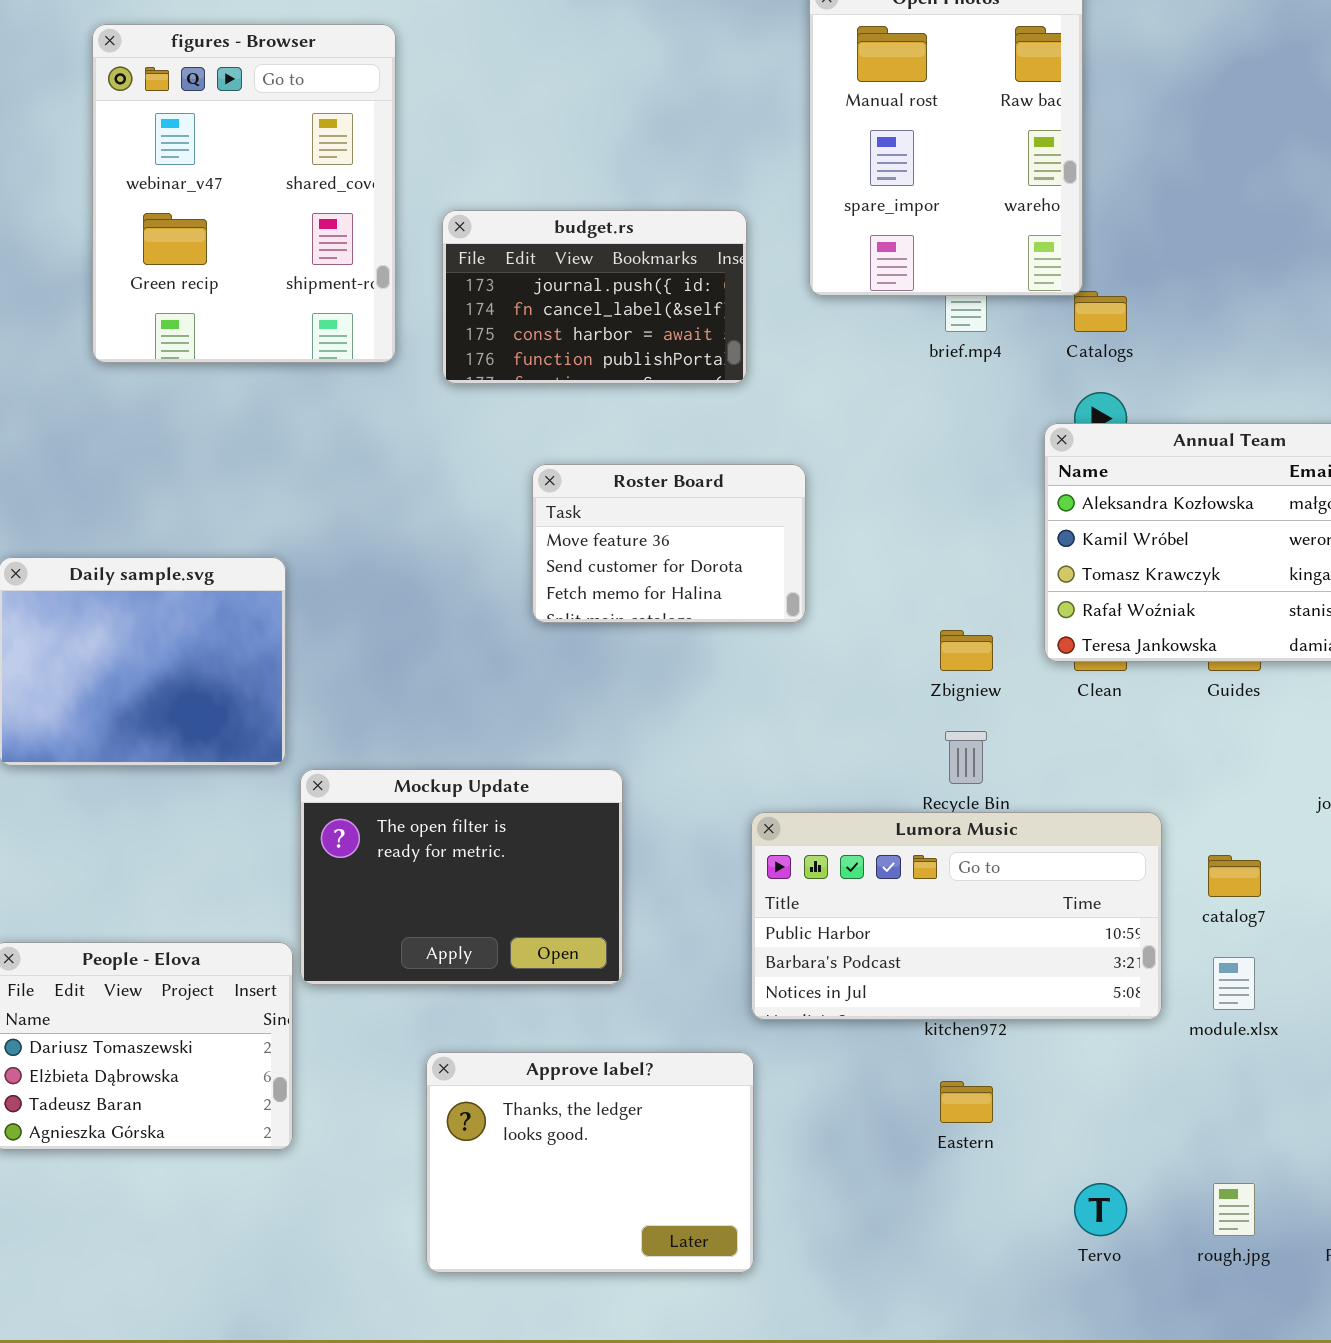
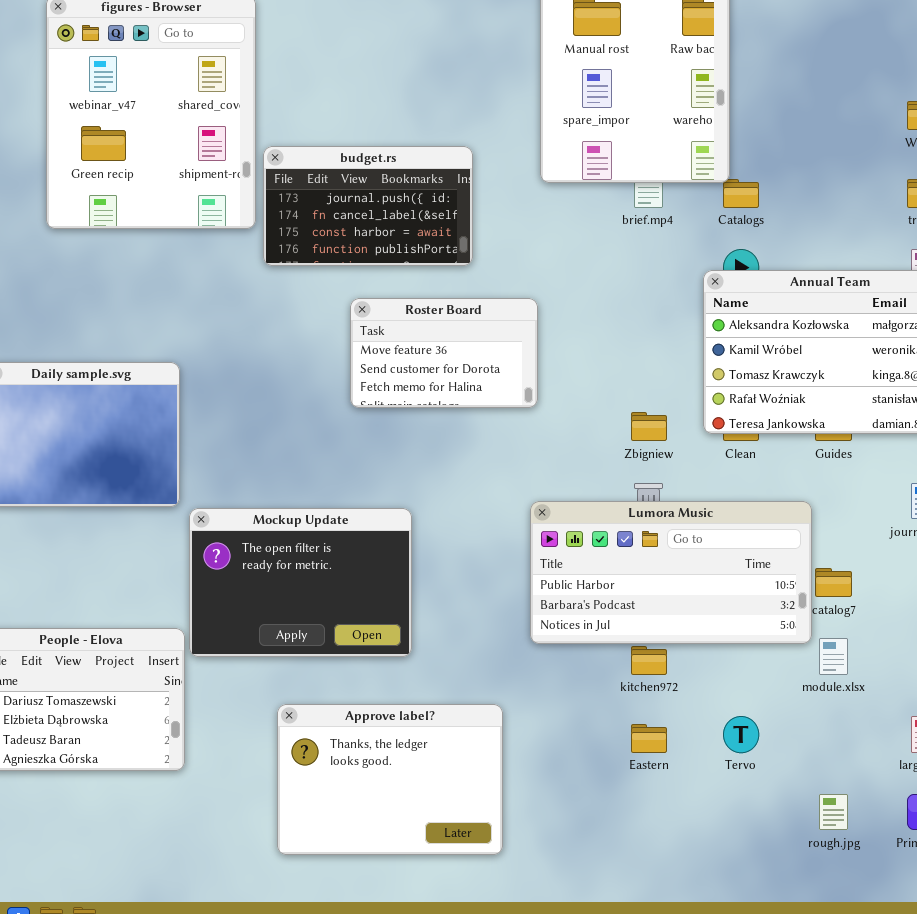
budget.rs: [442,210,747,384] -> [263,146,473,266], moved
Lumora Music: [751,812,1162,1020] -> [530,501,812,644], moved
Tervo: [1074,1183,1127,1236] -> [723,716,759,753], moved

